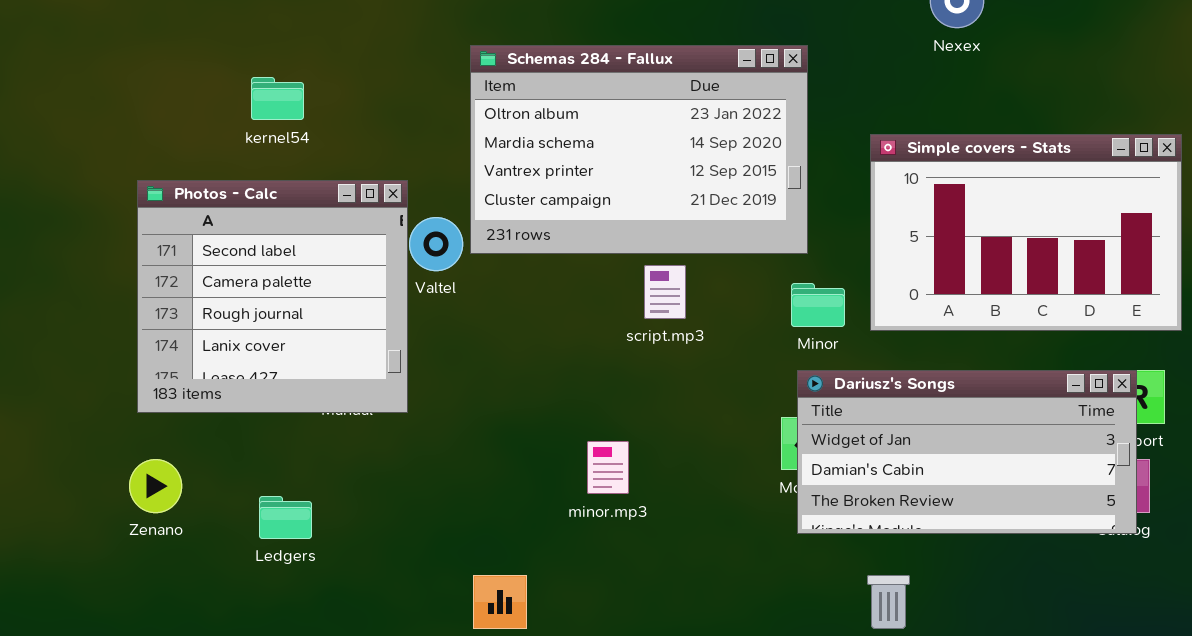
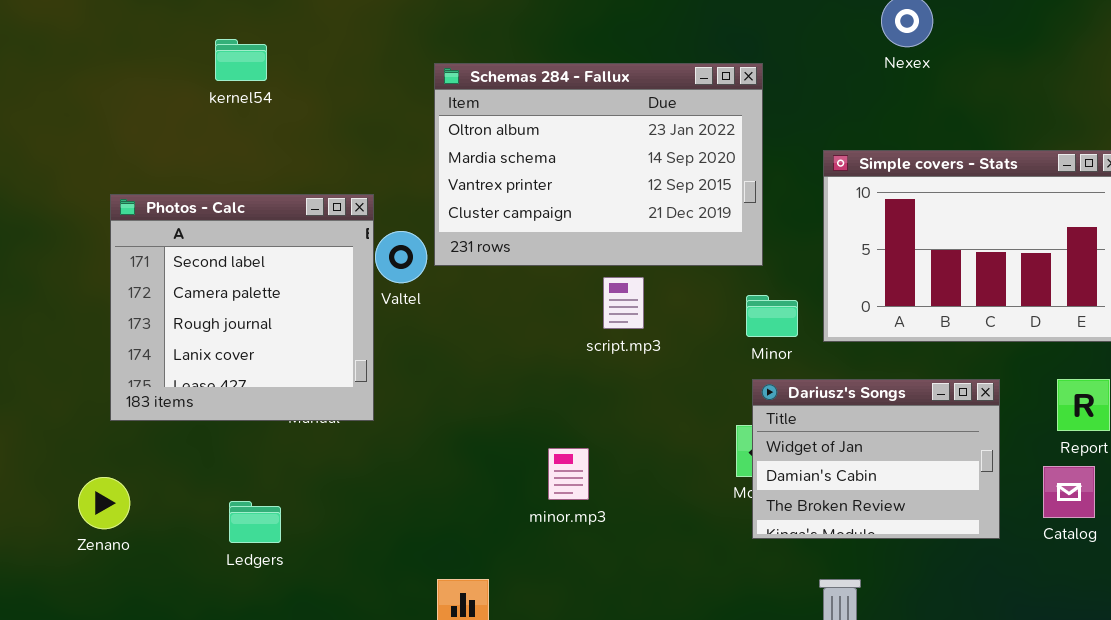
kernel54: [251,77,304,120] -> [215,39,267,81], moved
Dariusz's Songs: [797,370,1137,534] -> [752,379,1000,539], resized
Zenano: [129,459,182,513] -> [78,477,130,529], moved

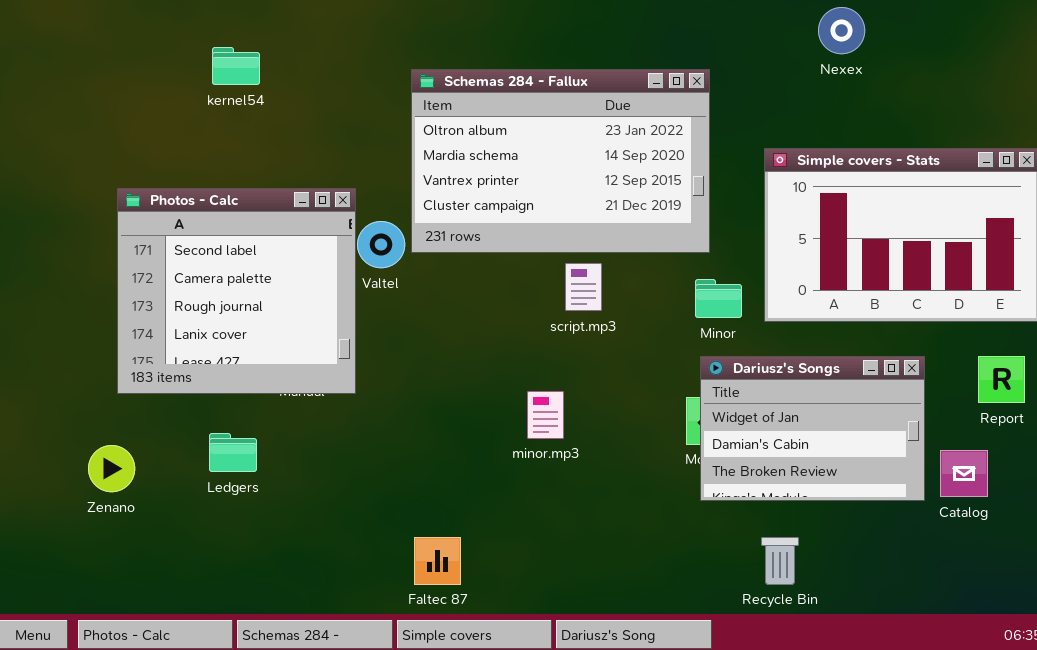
minor.mp3: [548,448,589,500] -> [527,391,564,439], moved
Catalog: [1043,466,1095,518] -> [940,450,988,497], moved
Ledgers: [229,501,281,543] -> [209,433,257,472], moved

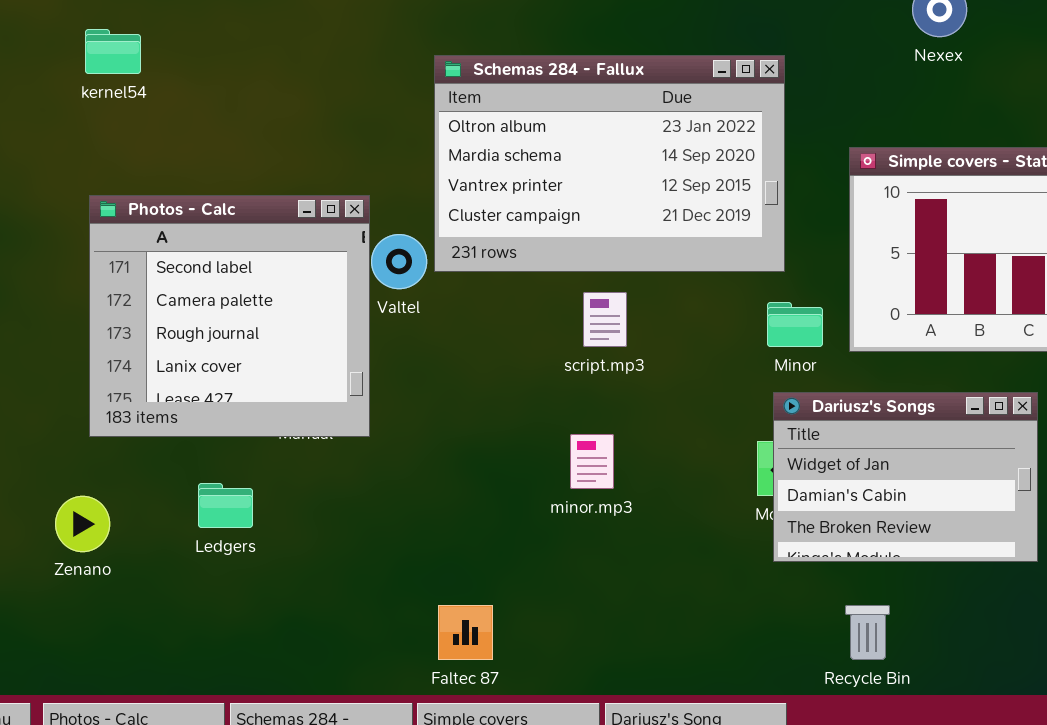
kernel54: [212,47,260,85] -> [85,29,141,74], moved
script.mp3: [565,263,602,311] -> [583,292,627,347], moved

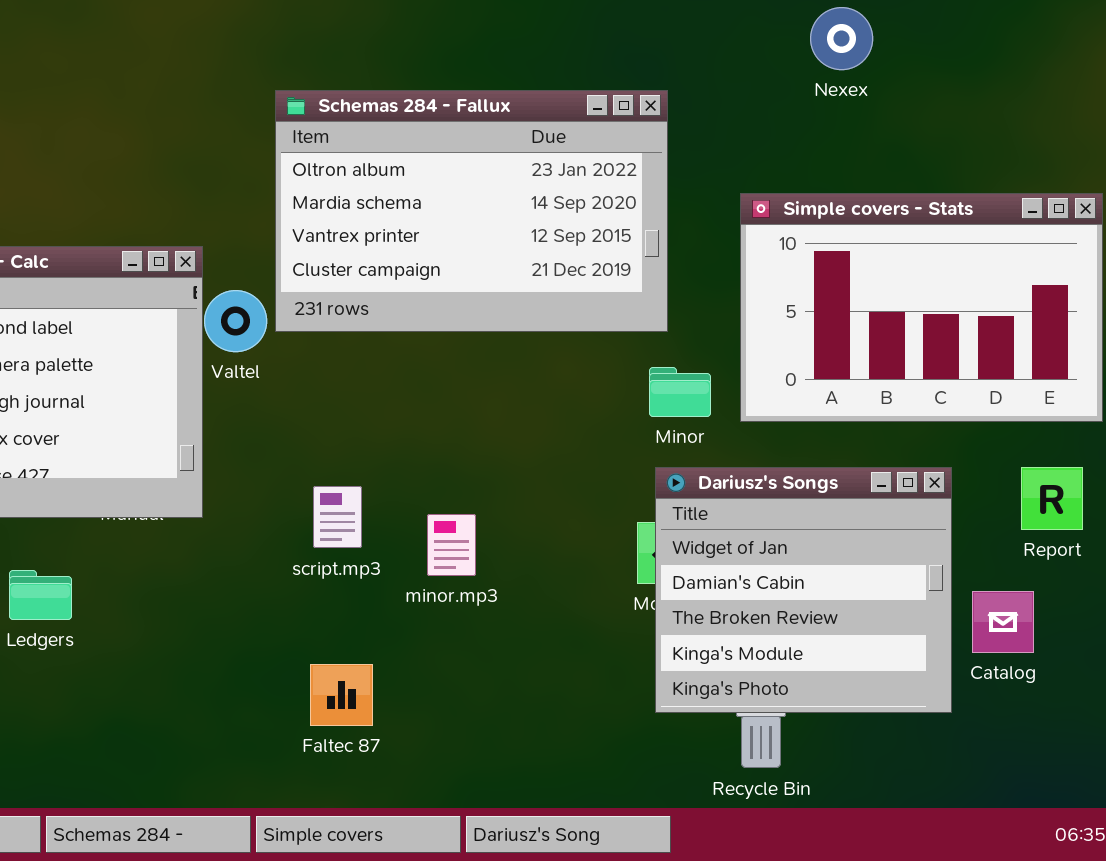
script.mp3: [583,292,627,347] -> [313,486,362,548], moved
Dariusz's Songs: [773,392,1038,562] -> [655,467,952,713], resized
Faltec 87: [438,605,493,660] -> [310,664,373,726], moved

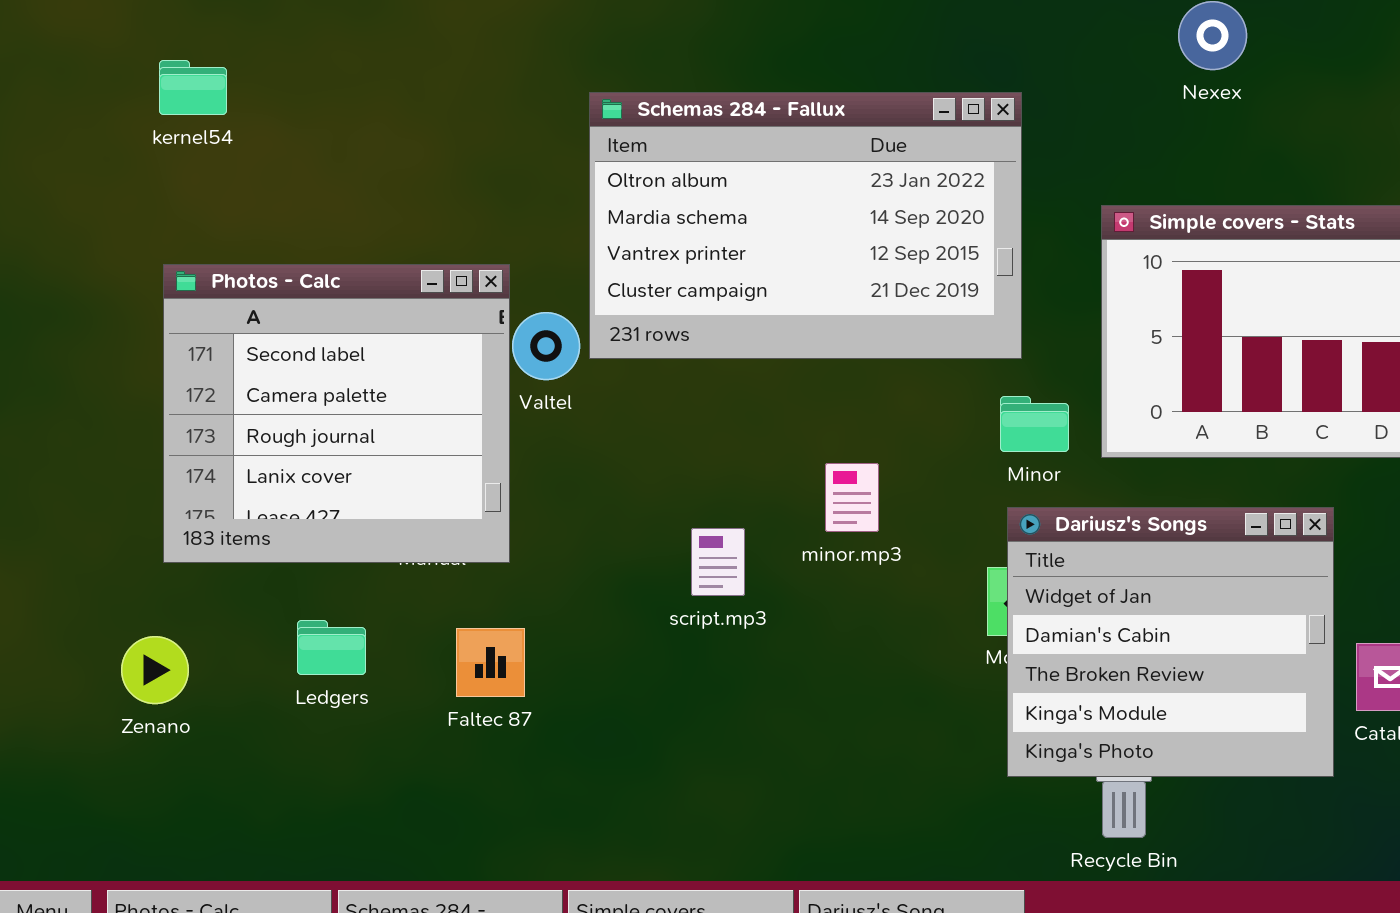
script.mp3: [313,486,362,548] -> [691,528,745,596], moved
minor.mp3: [427,514,476,576] -> [825,463,879,532], moved
Faltec 87: [310,664,373,726] -> [456,628,525,697], moved

